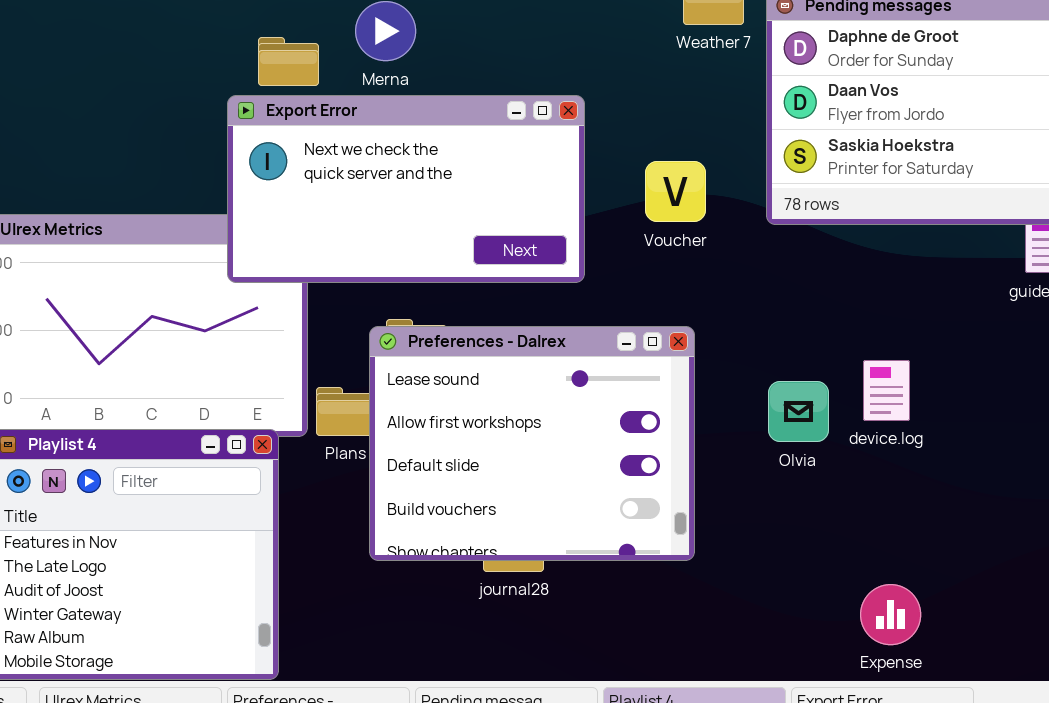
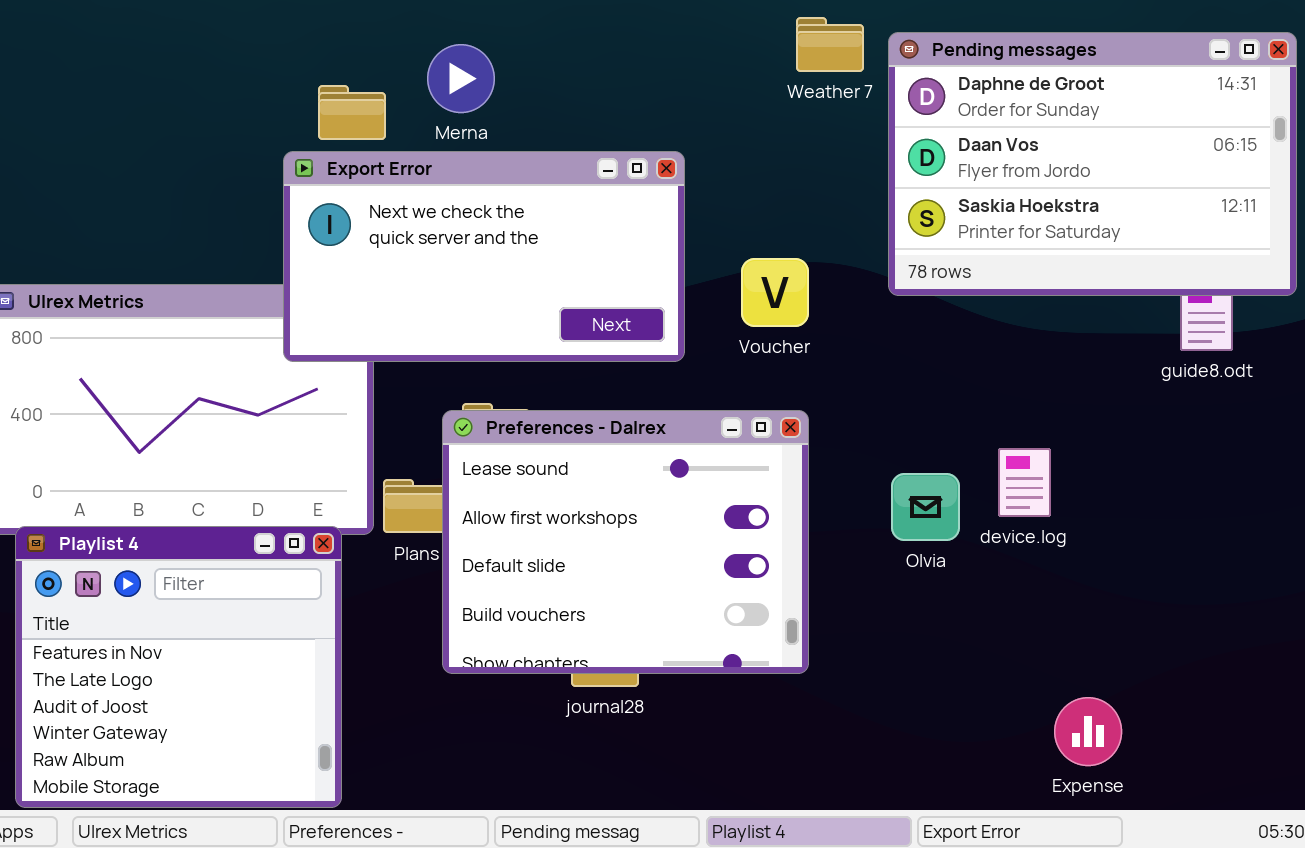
Voucher: [645,161,706,222] -> [741,258,809,327], moved
Expense: [860,584,921,645] -> [1054,697,1122,766], moved

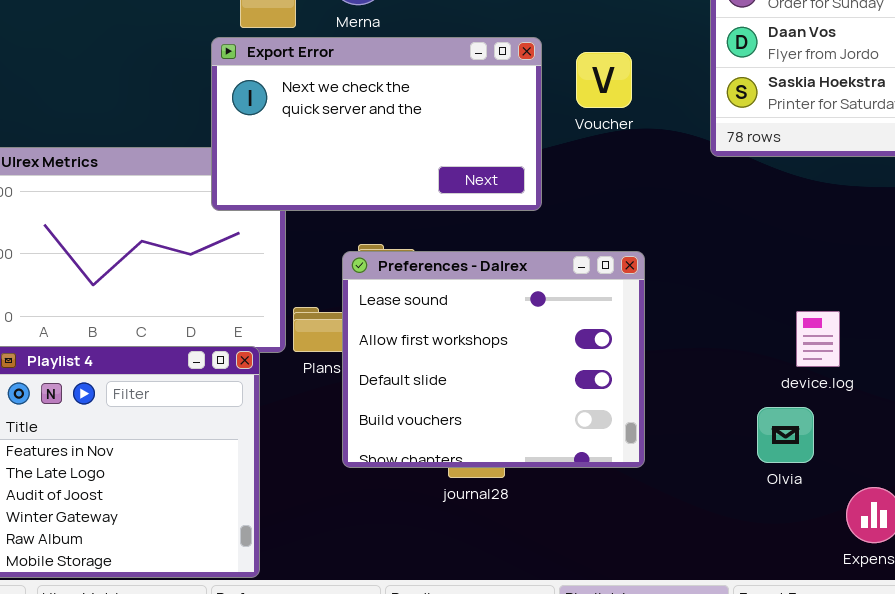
Voucher: [741,258,809,327] -> [576,52,632,108], moved
device.log: [998,448,1051,517] -> [796,311,840,367], moved
Olvia: [891,473,960,541] -> [757,407,814,463], moved

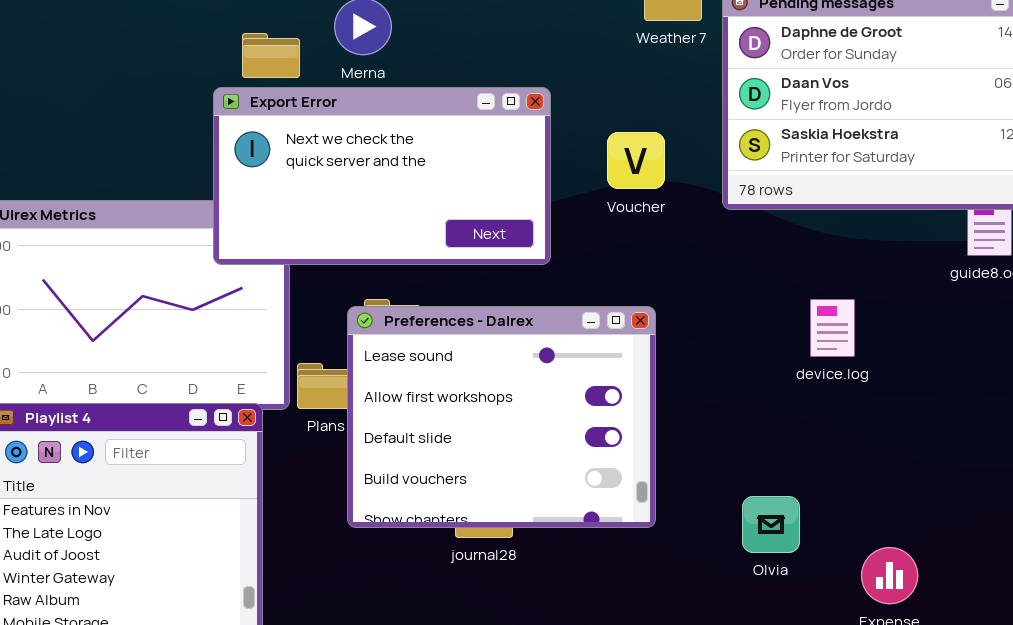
Voucher: [576,52,632,108] -> [607,132,665,189], moved
device.log: [796,311,840,367] -> [810,299,855,357], moved
Olvia: [757,407,814,463] -> [742,496,800,553], moved

